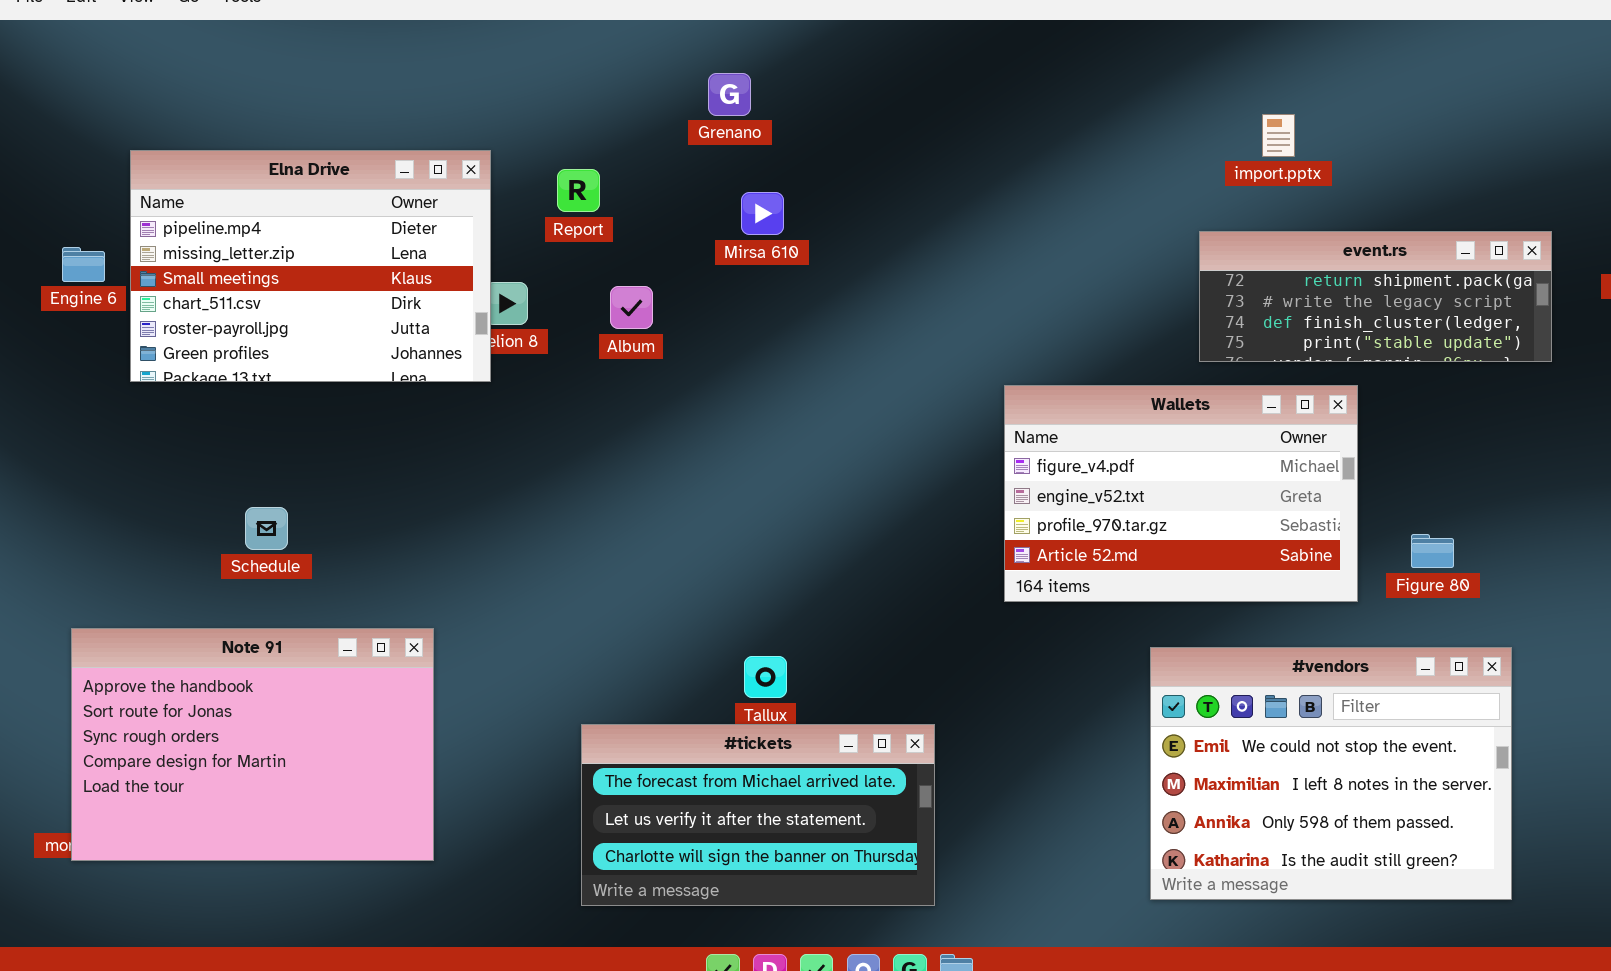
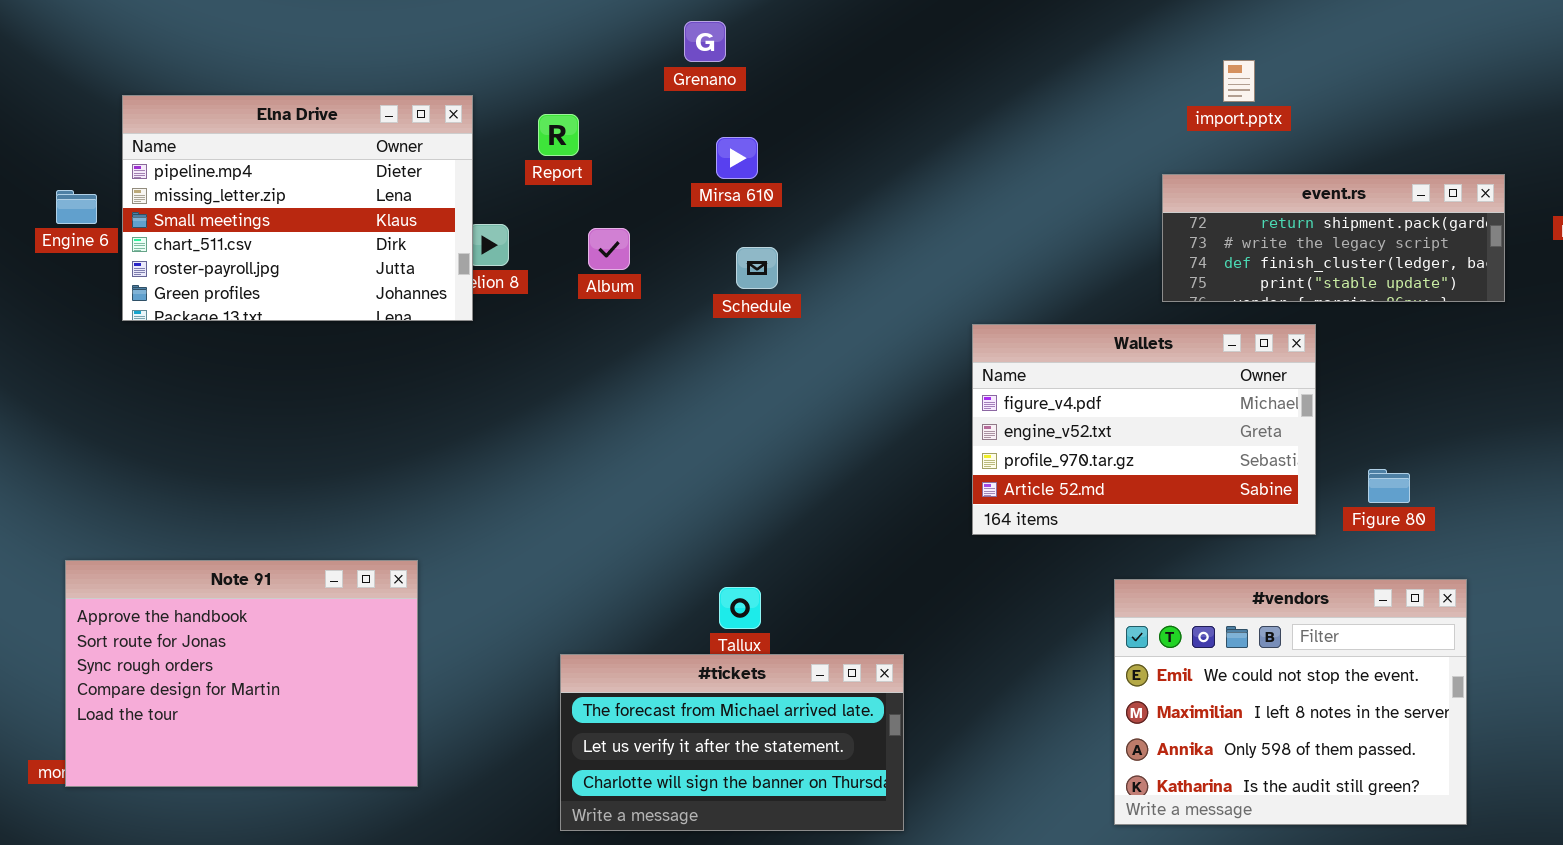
Schedule: [245,507,288,550] -> [736,247,778,289], moved

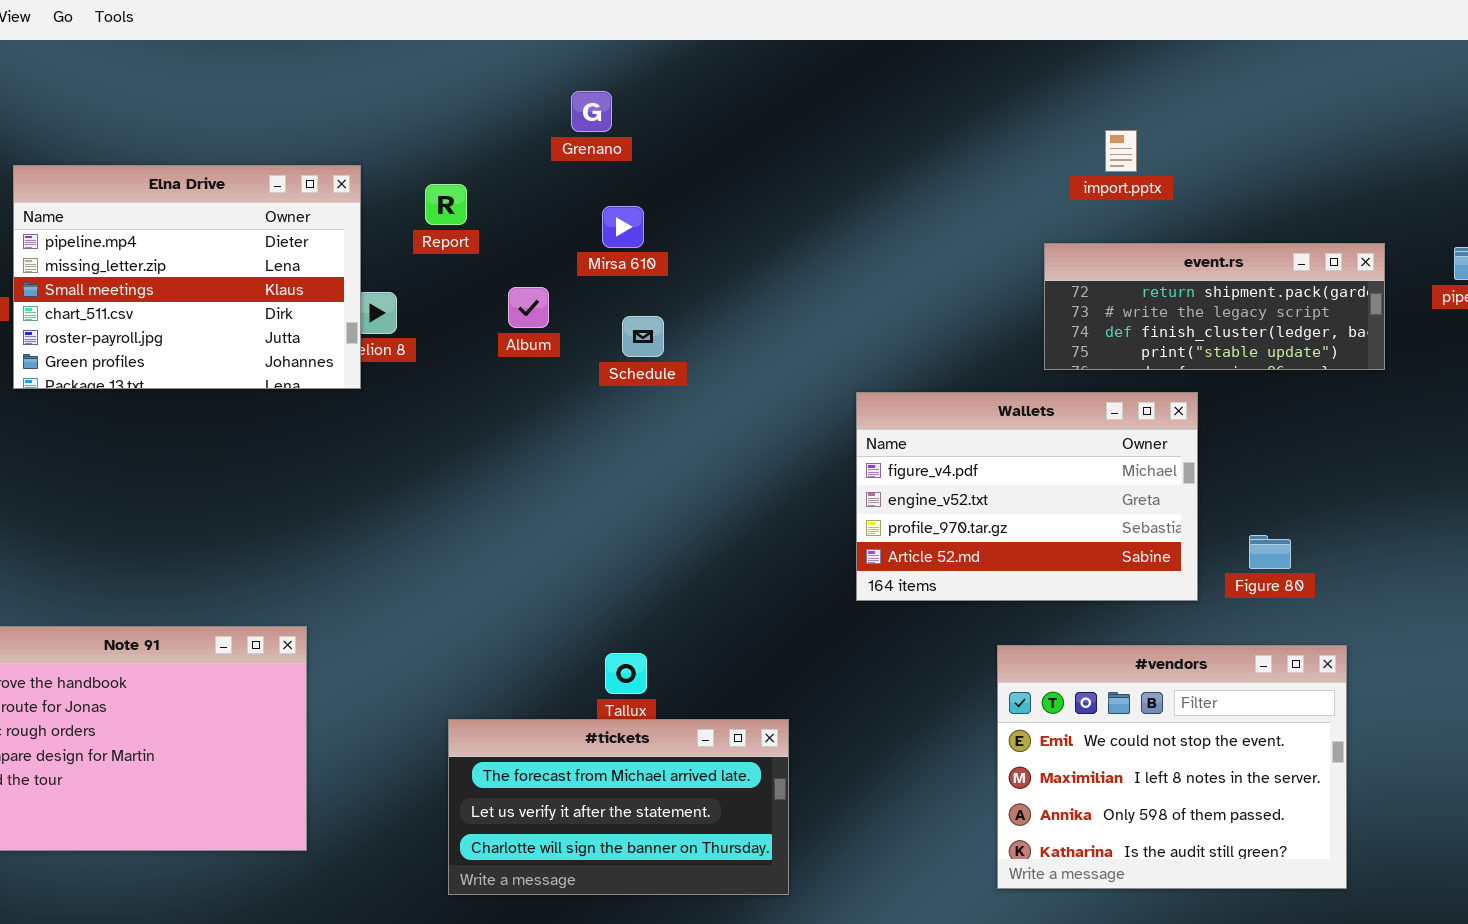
Album: [588,228,630,270] -> [508,287,549,328], moved

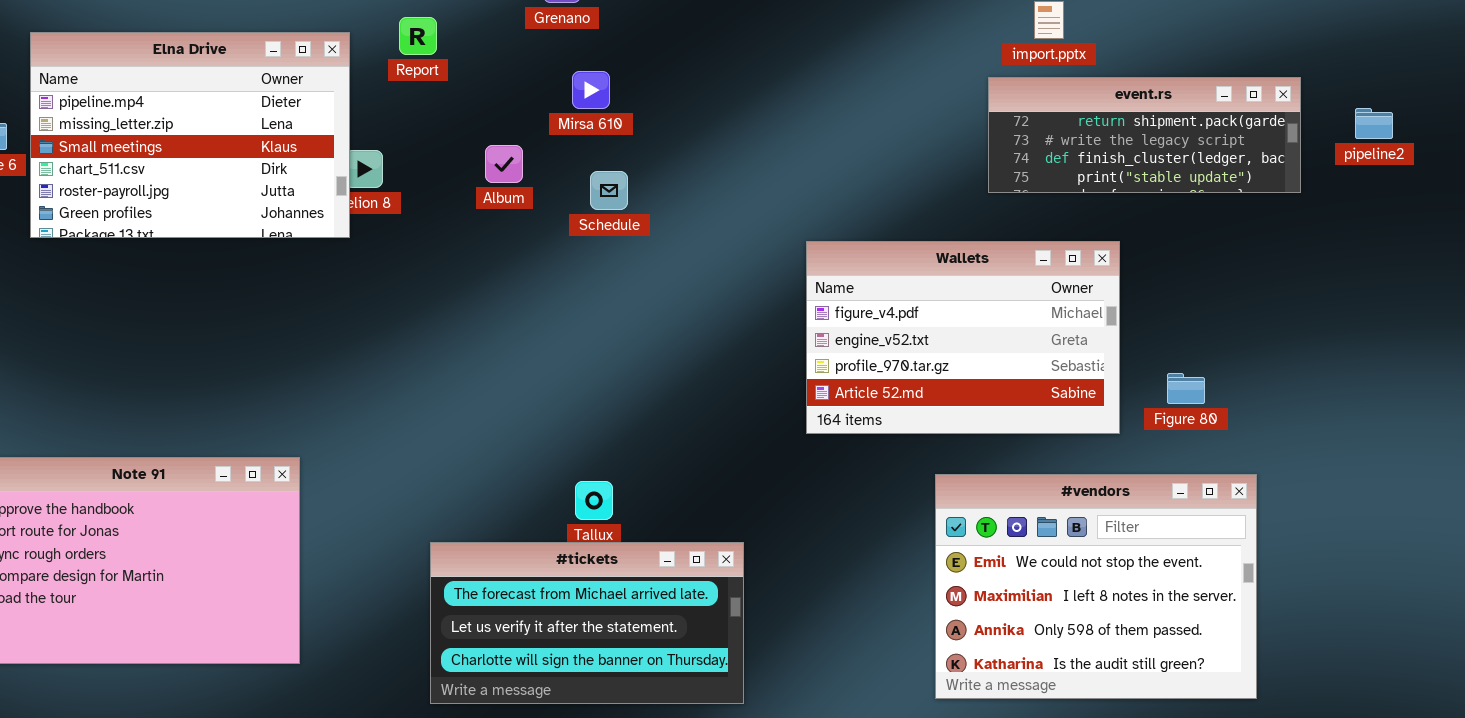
Report: [425,184,467,225] -> [399,17,437,55], moved
event.rs: [1044,243,1385,370] -> [988,77,1301,193], moved

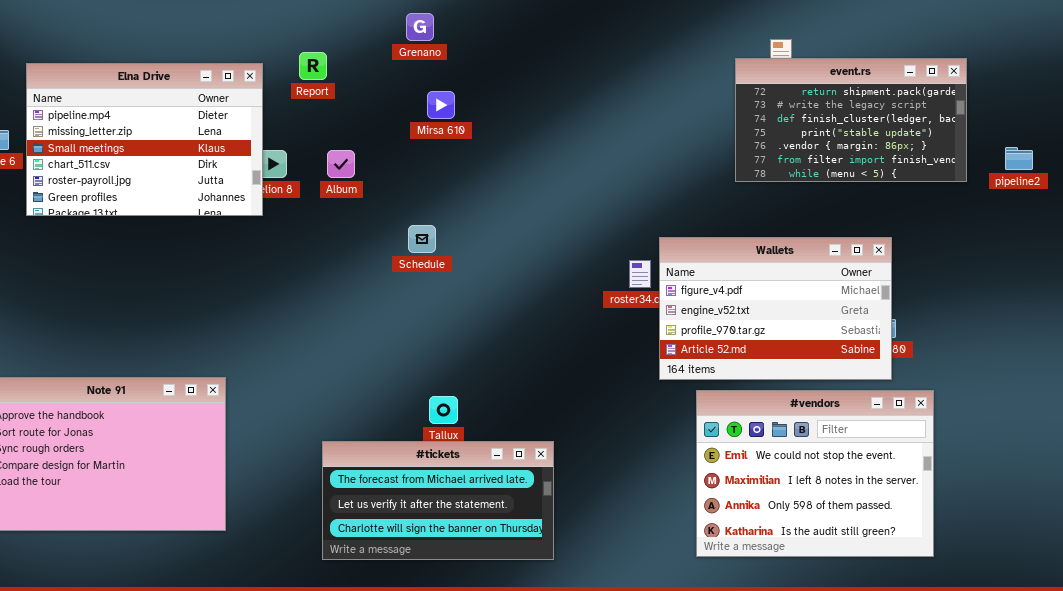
event.rs: [988,77,1301,193] -> [735,58,967,182], resized
pipeline2: [1355,108,1393,139] -> [1005,147,1033,170], moved
Album: [485,145,523,183] -> [327,150,355,178], moved
Schedule: [590,171,628,210] -> [408,225,436,253], moved
Wallets: [806,241,1120,434] -> [659,237,892,380], moved

